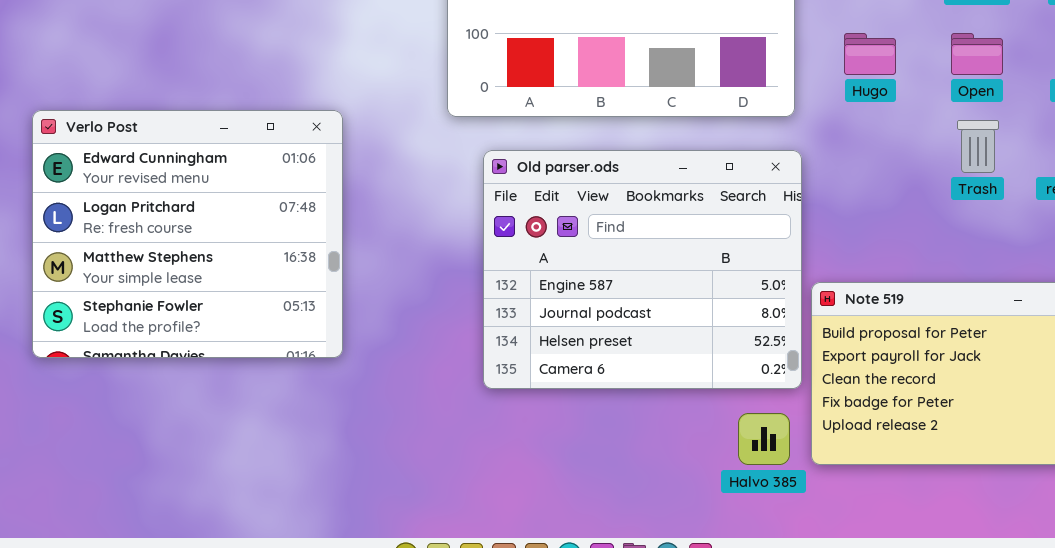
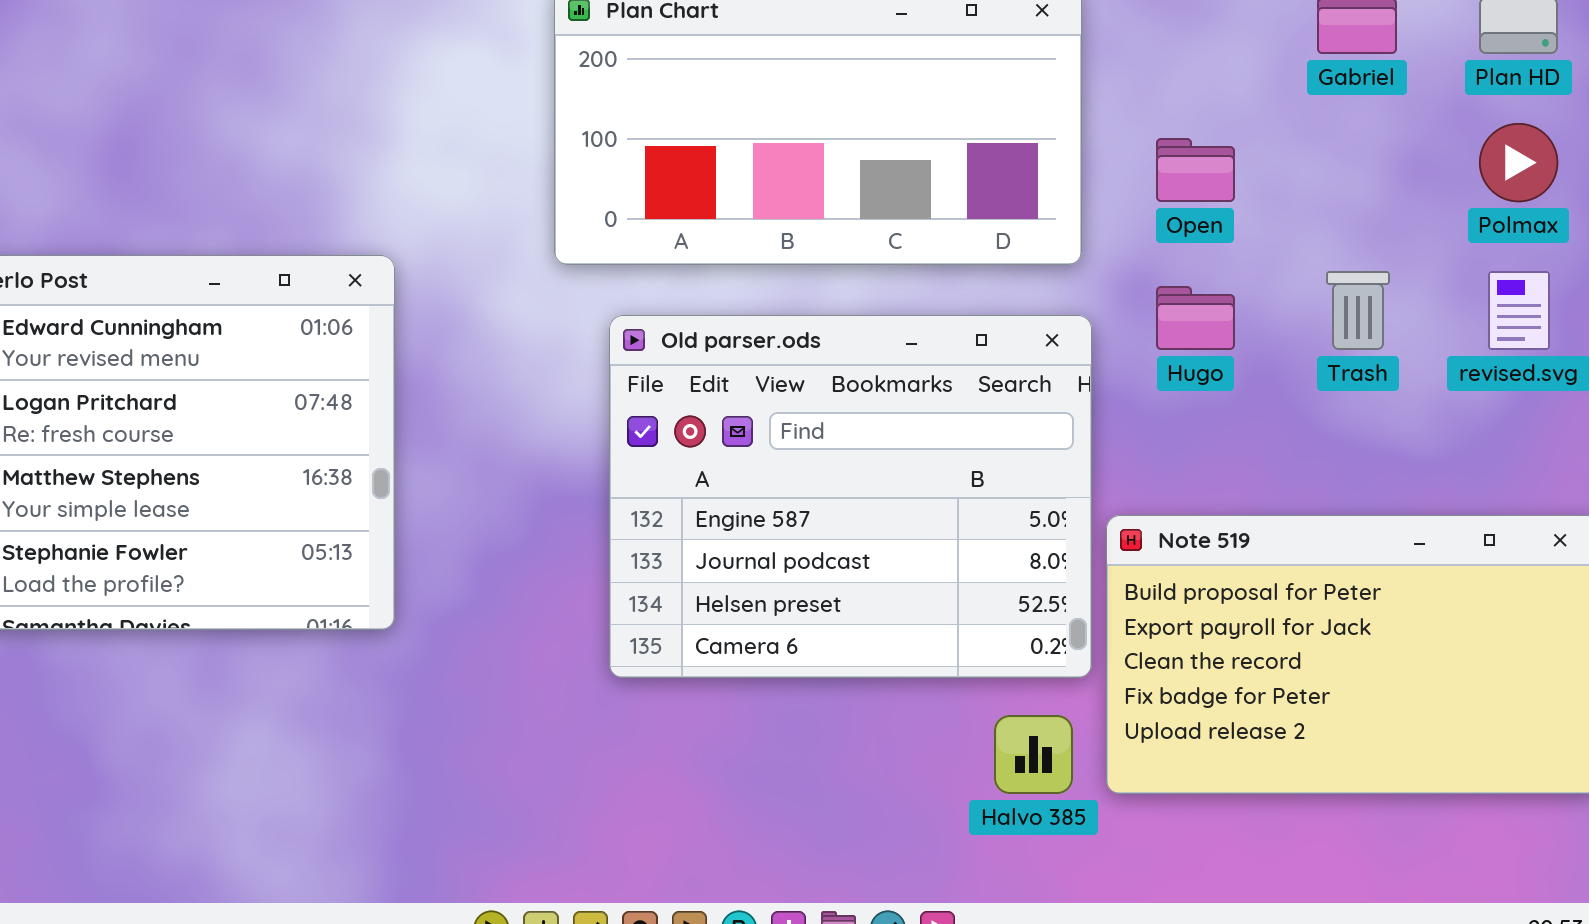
Hugo: [844,33,896,75] -> [1156,286,1235,350], moved
Open: [951,33,1003,75] -> [1156,138,1235,202], moved

